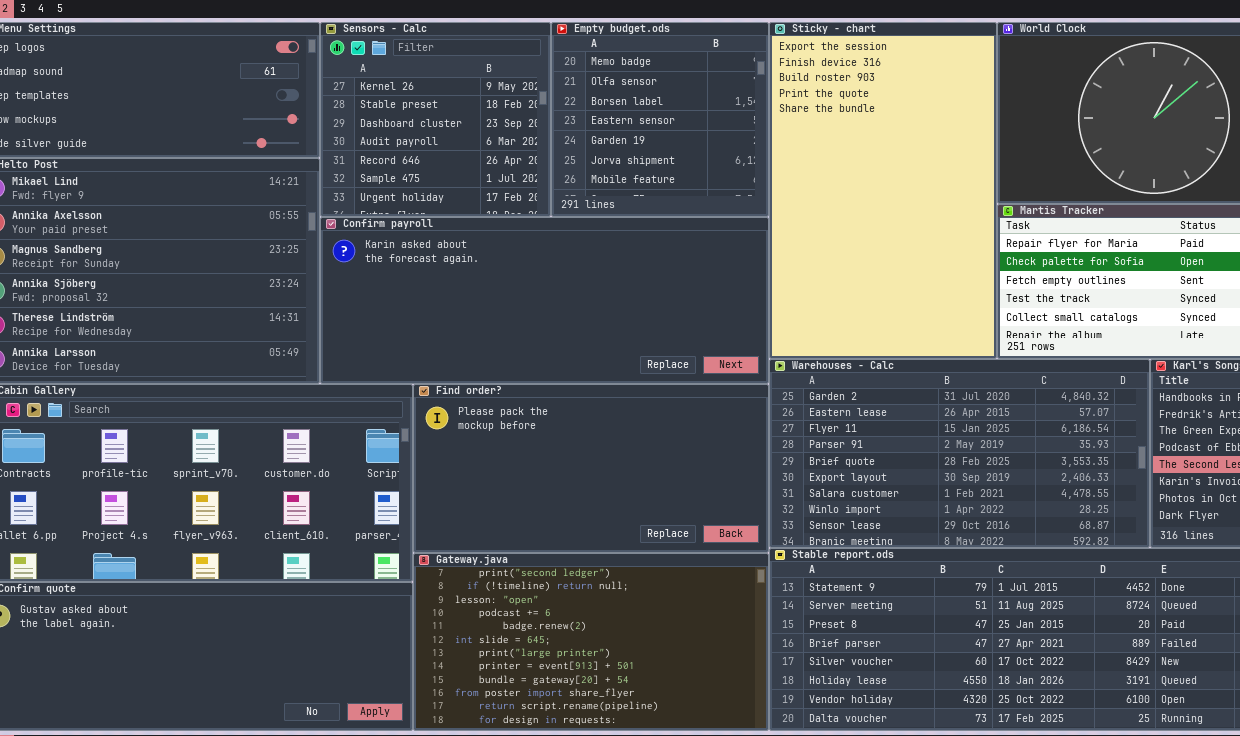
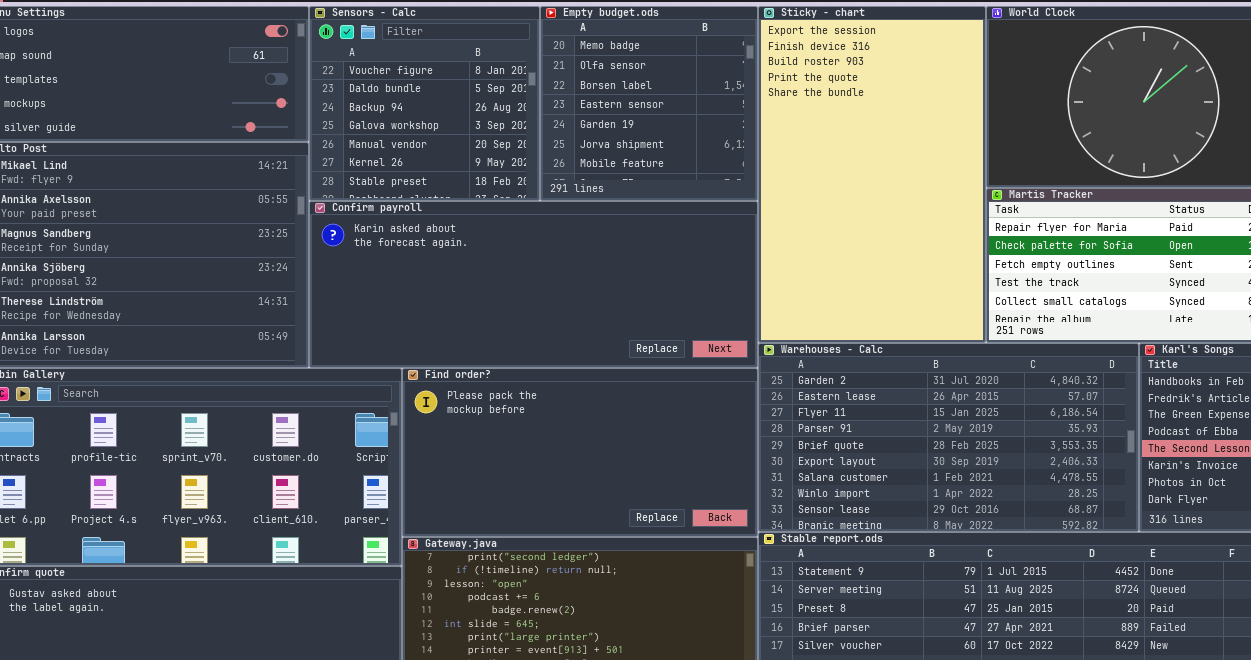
Sensors - Calc: [320,22,551,217] -> [309,6,540,201], scrolled up 5 rows

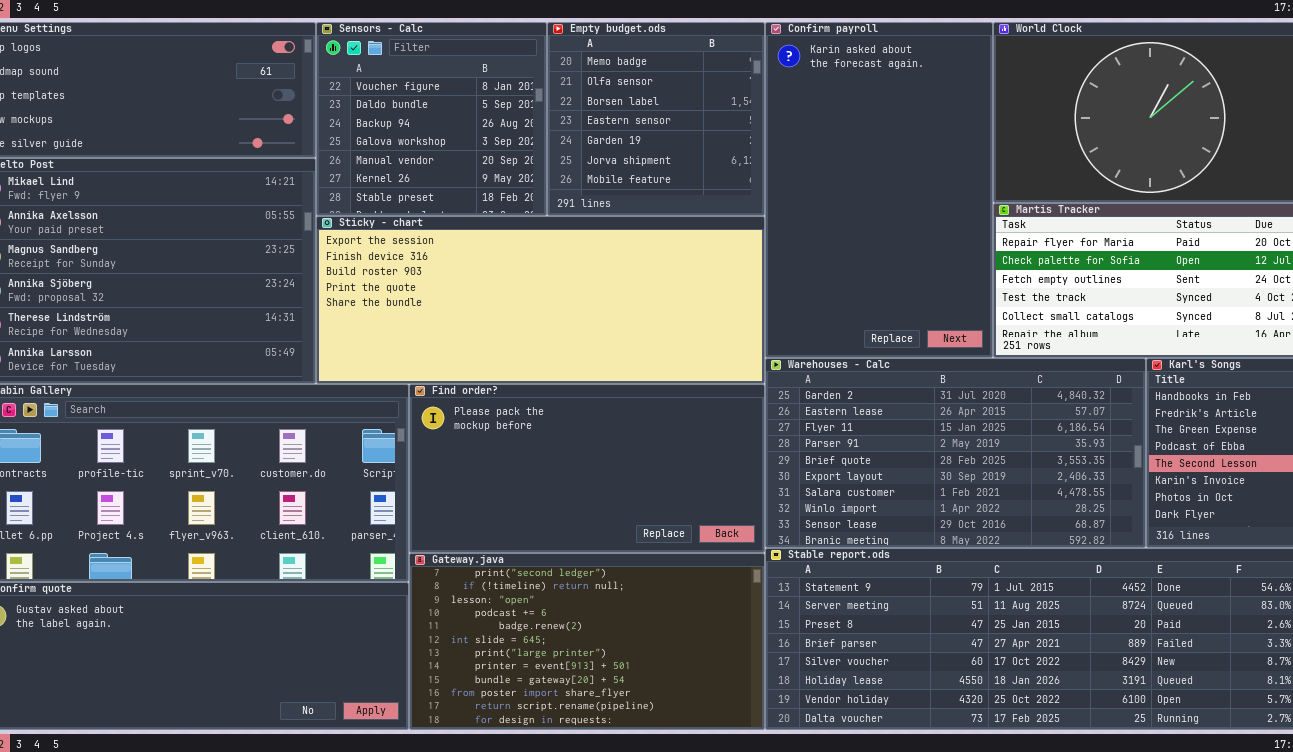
Sticky - chart: [758,6,986,343] -> [316,216,765,384], moved, resized
Confirm payroll: [309,201,758,368] -> [765,22,993,358], moved, resized

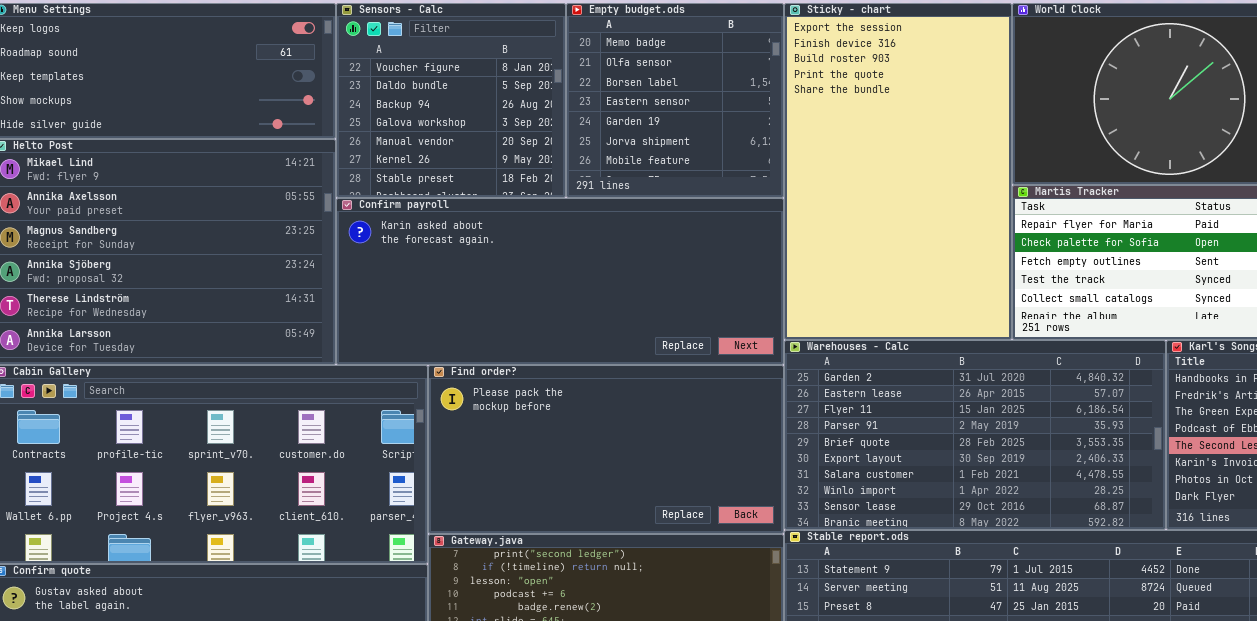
Confirm payroll: [765,22,993,358] -> [336,198,784,365], moved, resized
Sticky - chart: [316,216,765,384] -> [784,3,1012,340], moved, resized

